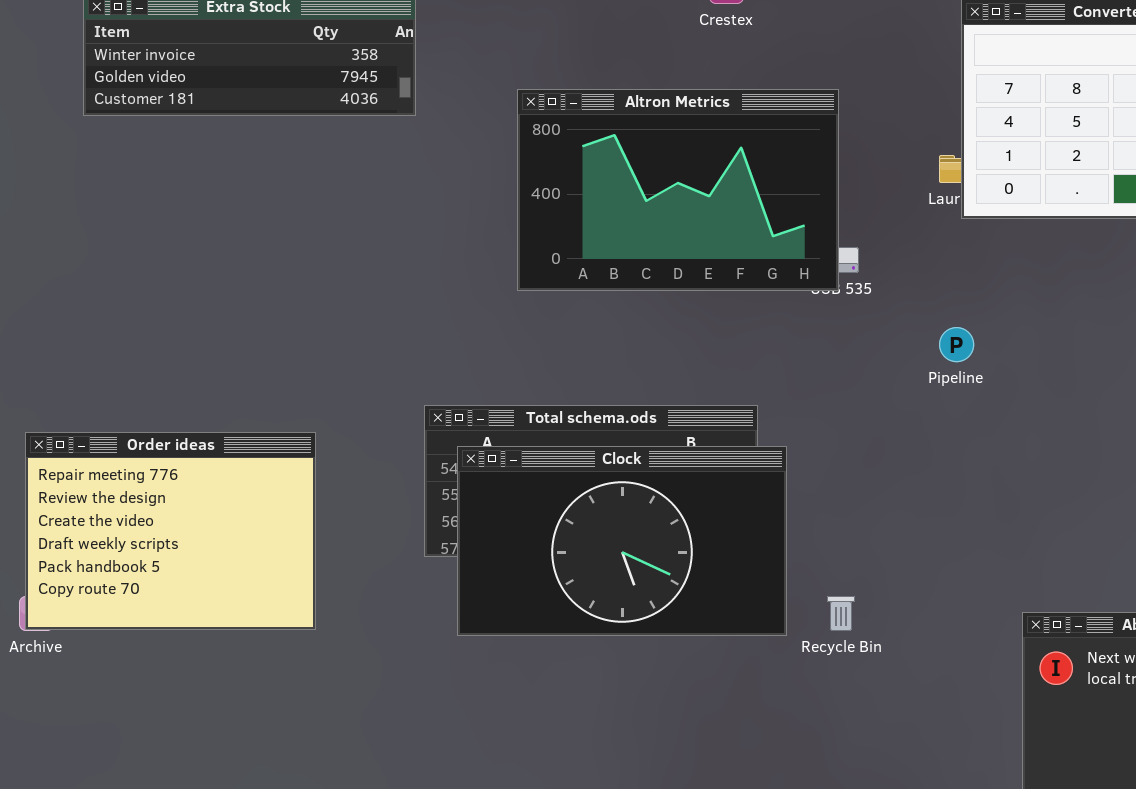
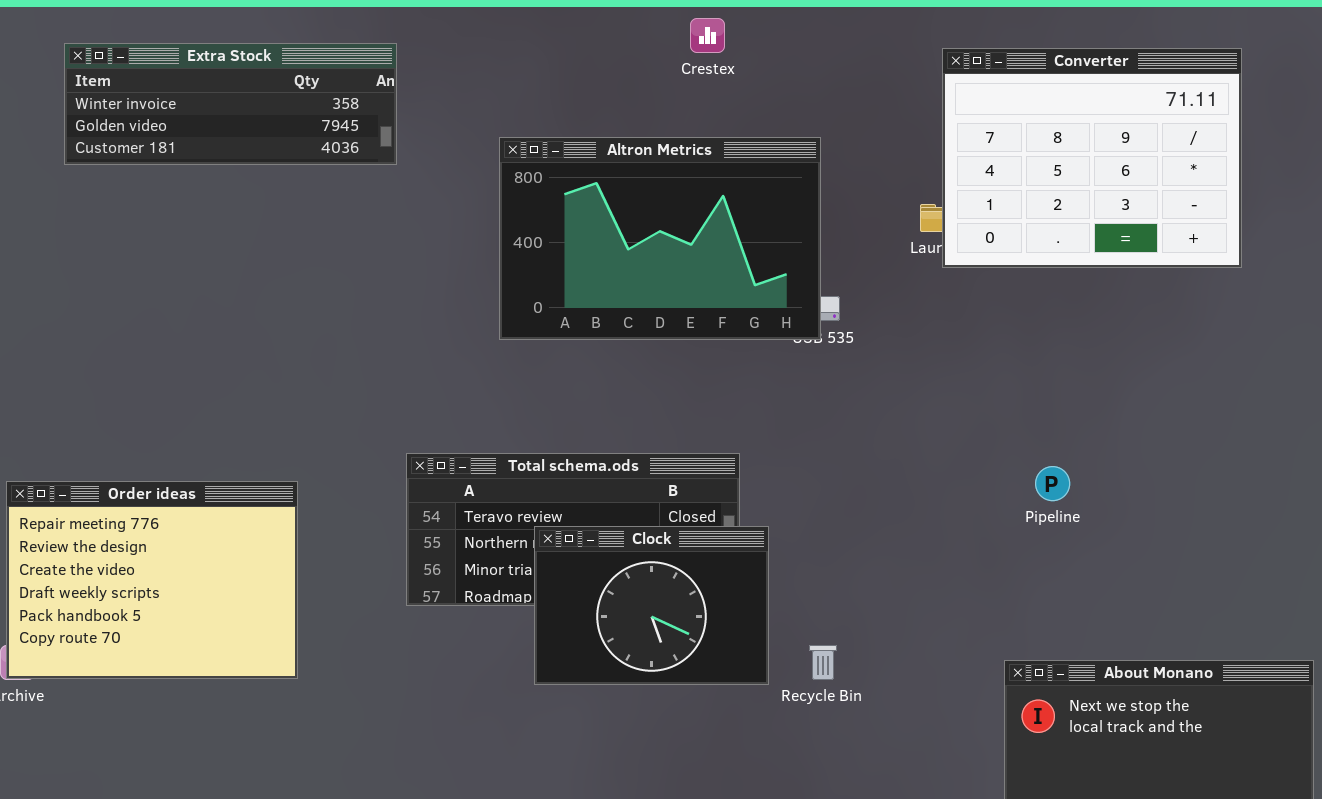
Pipeline: [939,327,974,362] -> [1035,466,1070,501], moved
Clock: [457,446,787,636] -> [534,526,769,685], resized

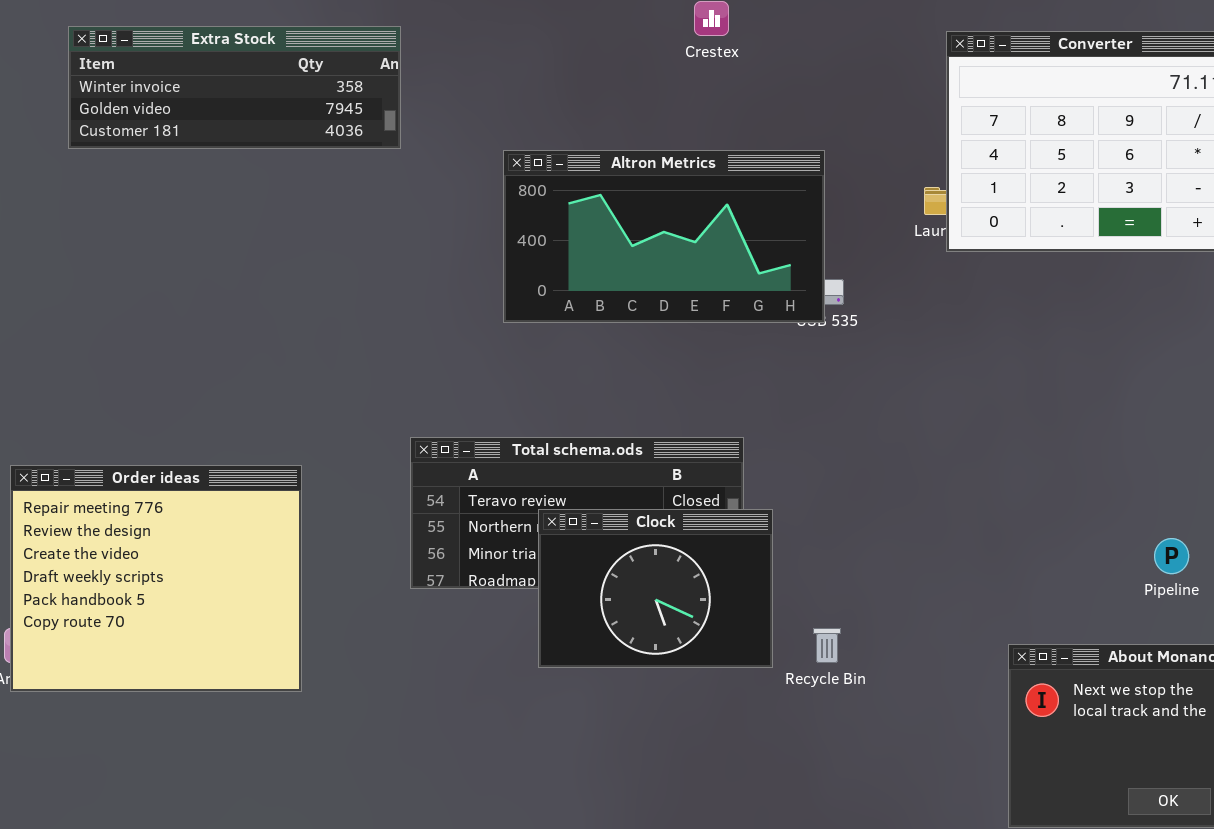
Altron Metrics: [499,137,821,340] -> [503,150,825,323], resized
Pipeline: [1035,466,1070,501] -> [1154,538,1189,574], moved
Order ideas: [6,481,298,679] -> [10,465,302,692], resized

